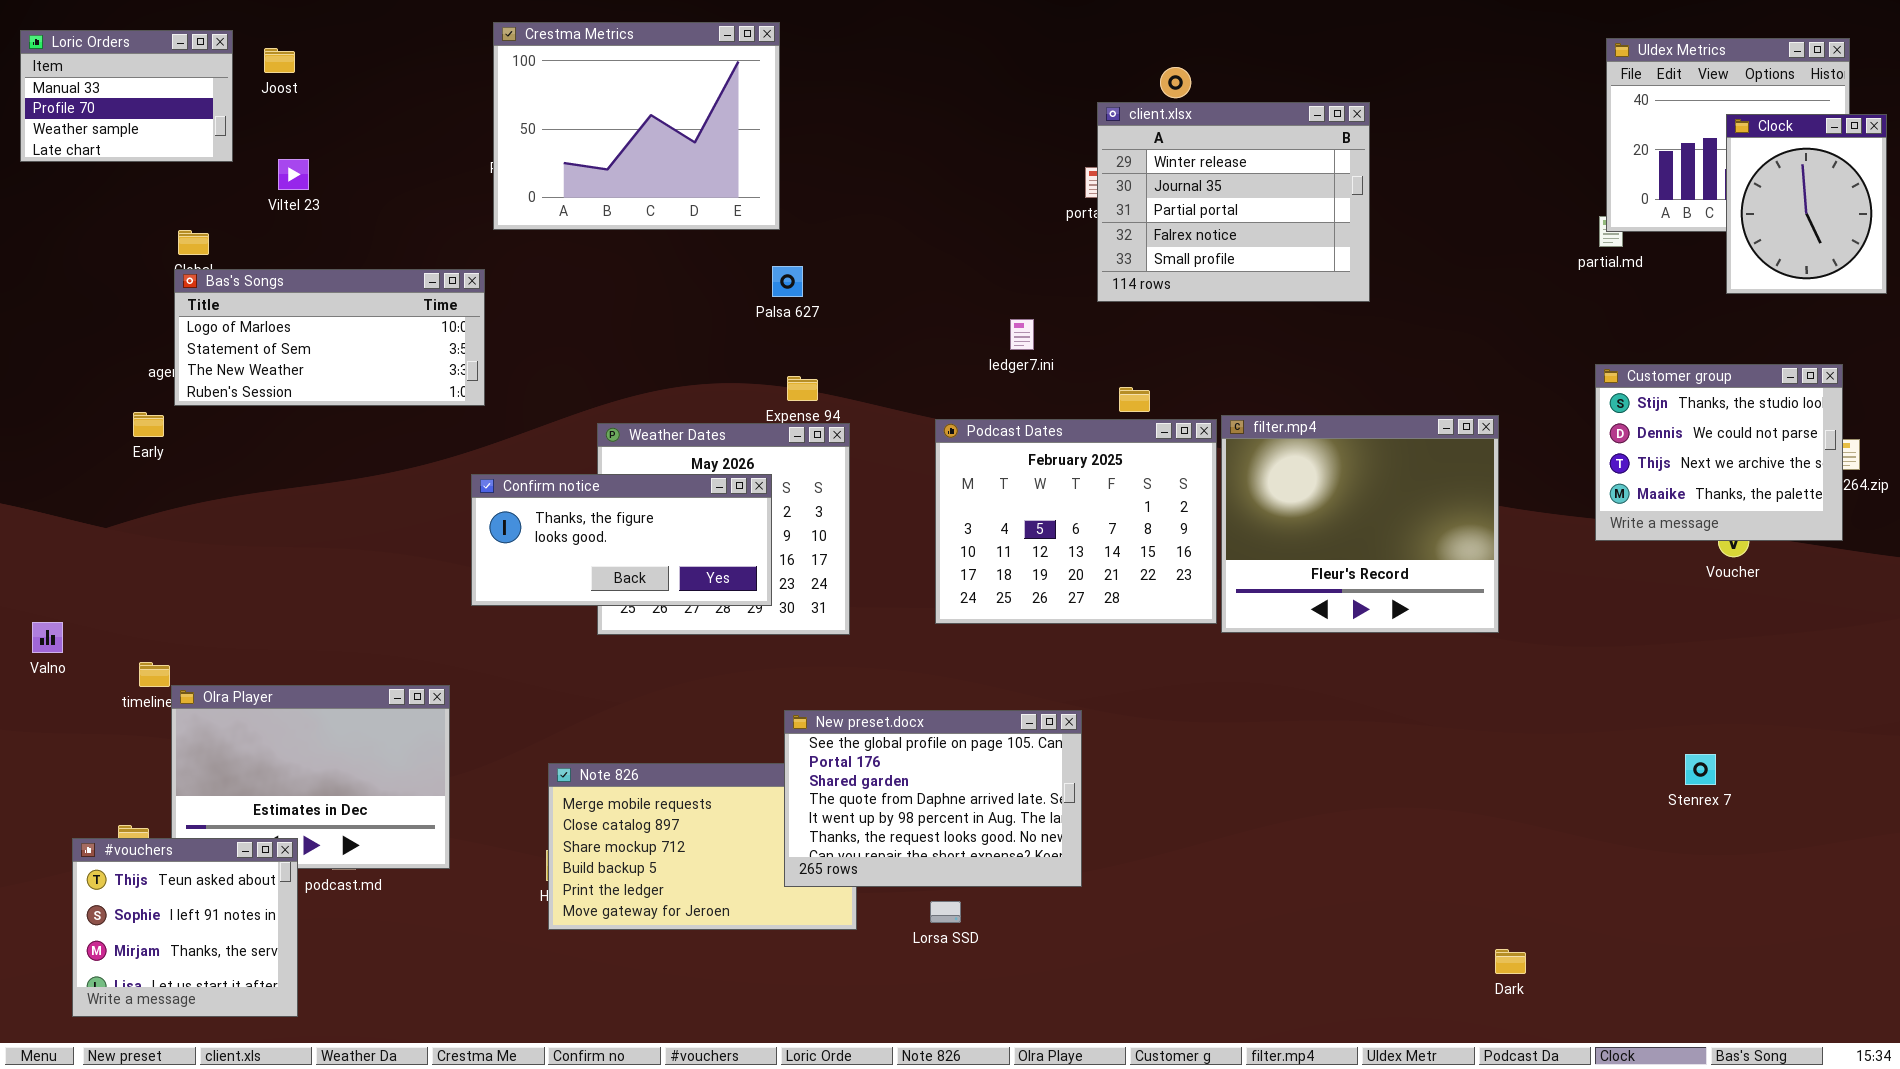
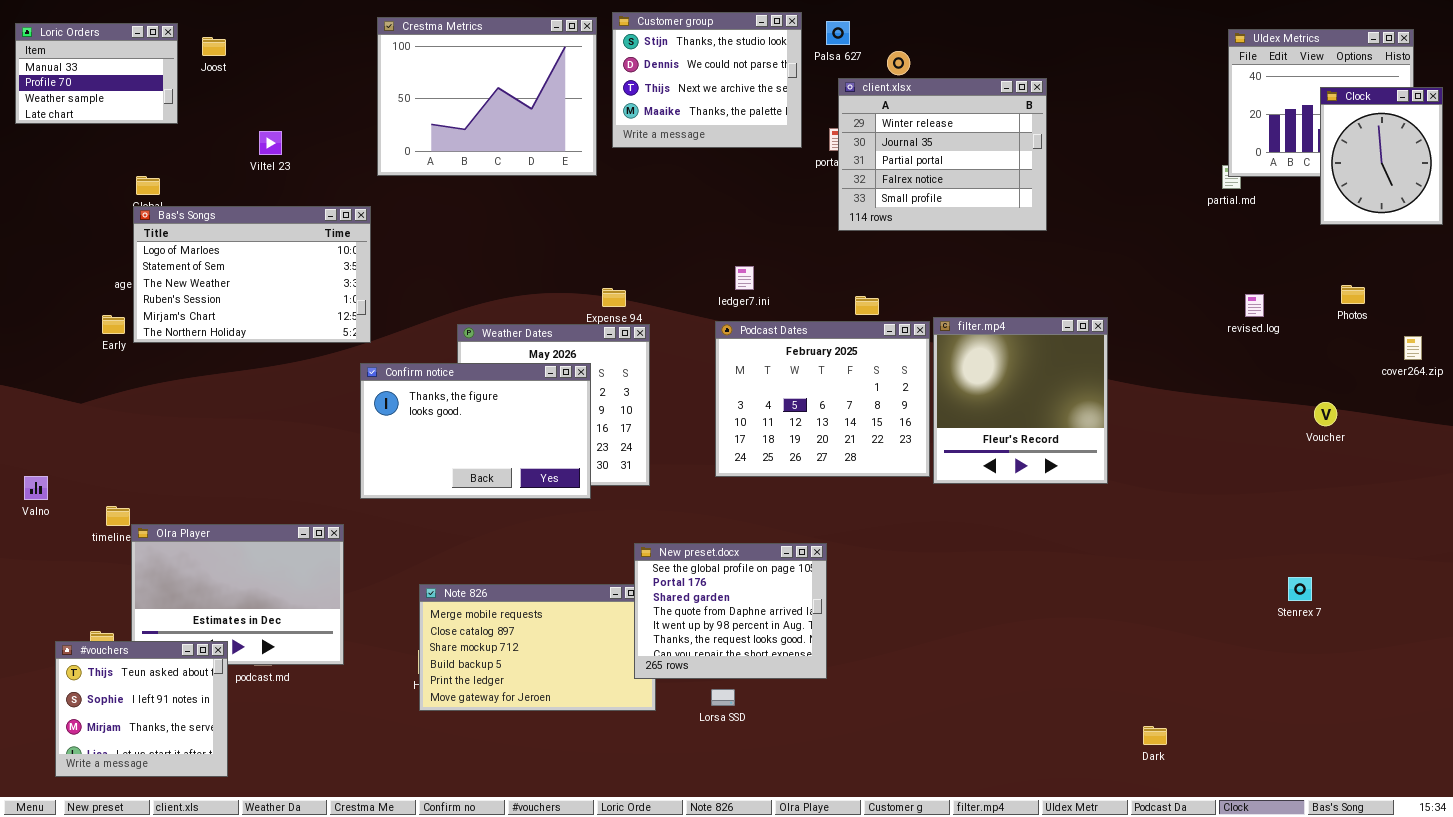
Viltel 23: [278,159,309,190] -> [259,131,282,155], moved
Palsa 627: [772,266,803,297] -> [826,21,850,45], moved
Bas's Songs: [174,269,485,406] -> [133,206,371,343], resized
ledger7.ini: [1010,319,1034,350] -> [735,266,754,290], moved
Customer group: [1595,364,1843,541] -> [612,12,802,148], moved
filter.mp4: [1221,415,1499,633] -> [933,317,1108,484], resized
Confirm notice: [471,474,772,606] -> [360,363,591,499], resized
New preset.docx: [784,710,1082,887] -> [634,543,827,679], resized

